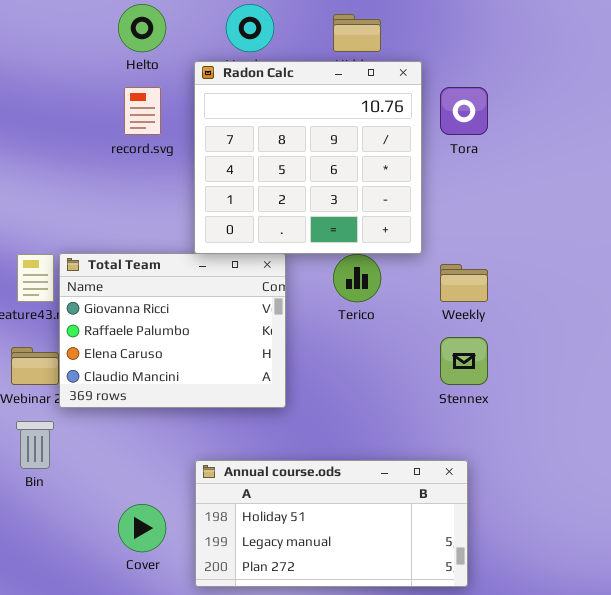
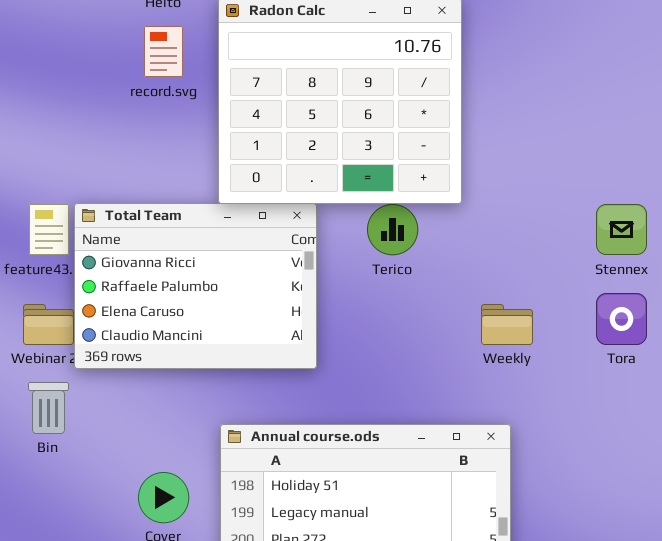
Tora: [440,87,488,135] -> [596,293,647,345], moved
Weekly: [440,264,488,302] -> [481,304,533,345], moved
Stennex: [440,337,488,385] -> [596,204,647,255], moved

